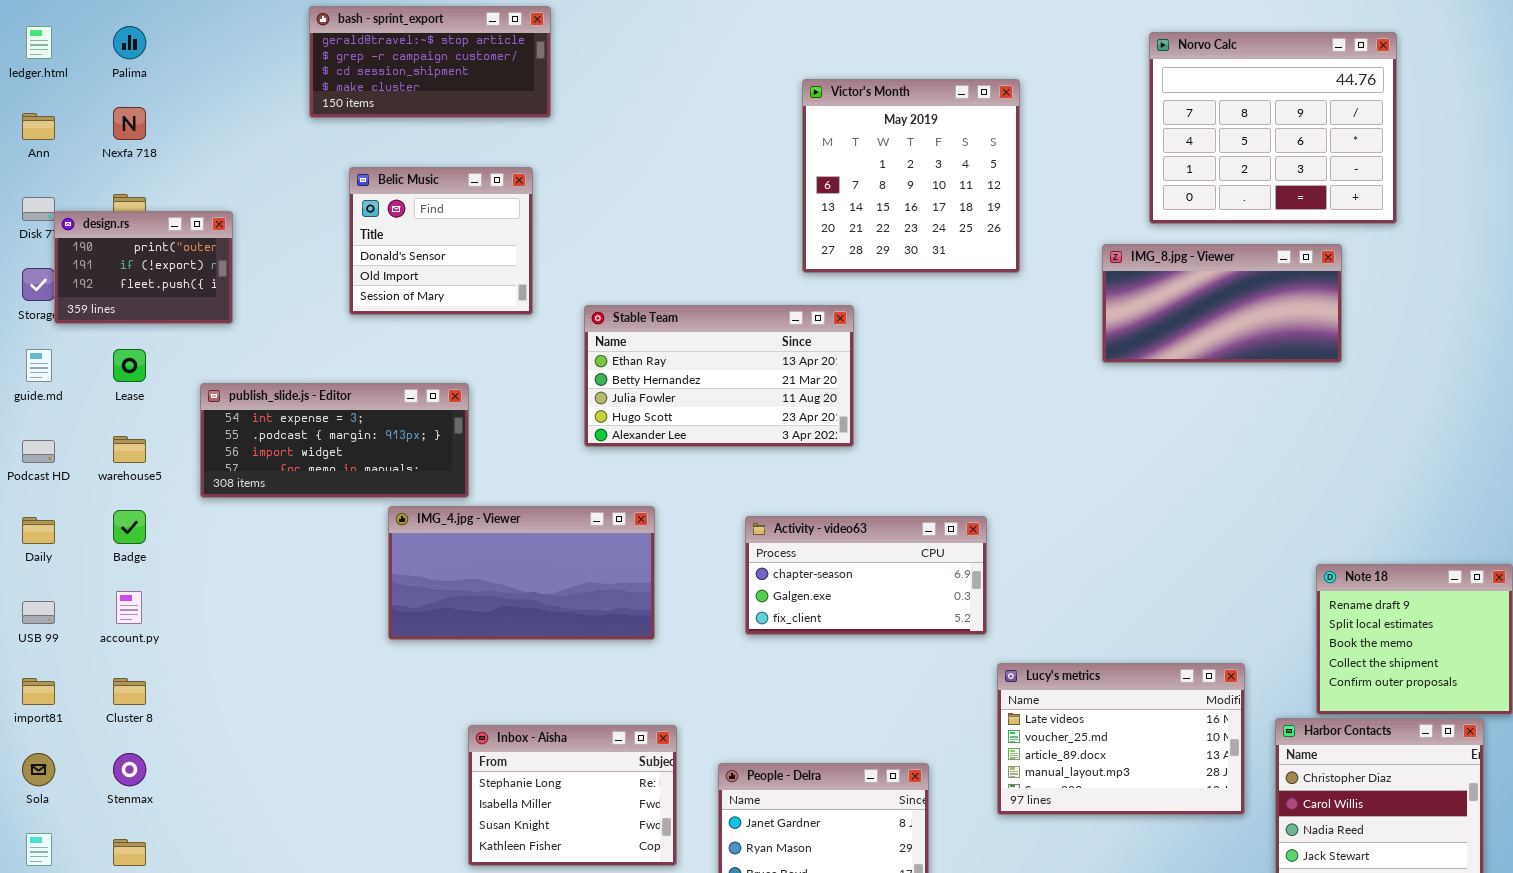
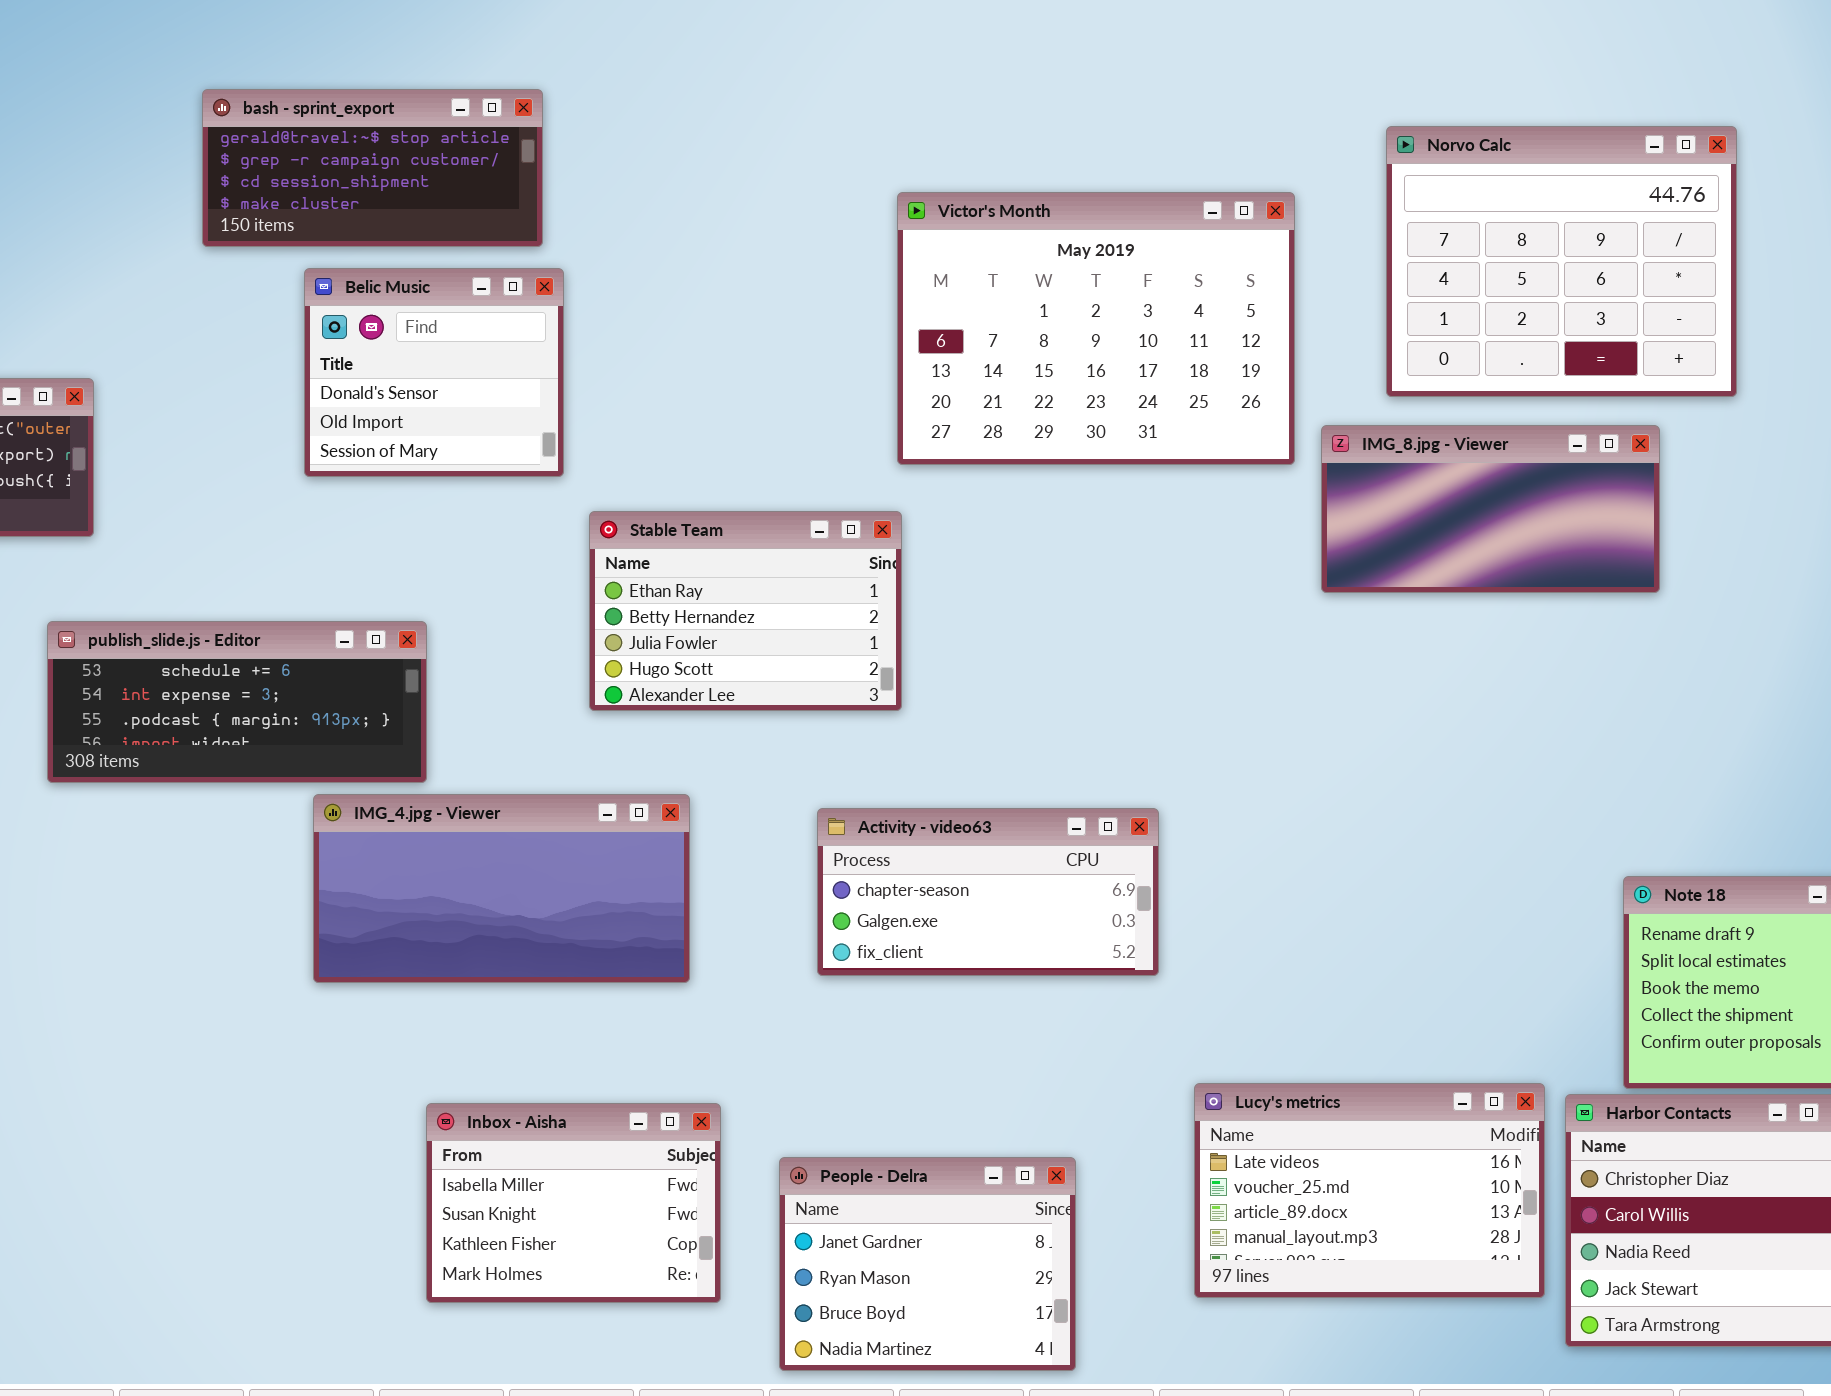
Victor's Month: [802,79,1020,273] -> [897,192,1295,465], resized
Belic Music: [349,167,533,315] -> [304,268,564,477], moved
Stable Team: [584,305,854,447] -> [589,511,902,711], resized
publish_slide.js - Editor: [200,383,469,498] -> [47,621,427,783], scrolled up 1 row
Lucy's metrics: [997,663,1245,815] -> [1194,1083,1545,1298], moved
Inbox - Aisha: [468,725,677,866] -> [426,1103,721,1303], scrolled down 1 row

